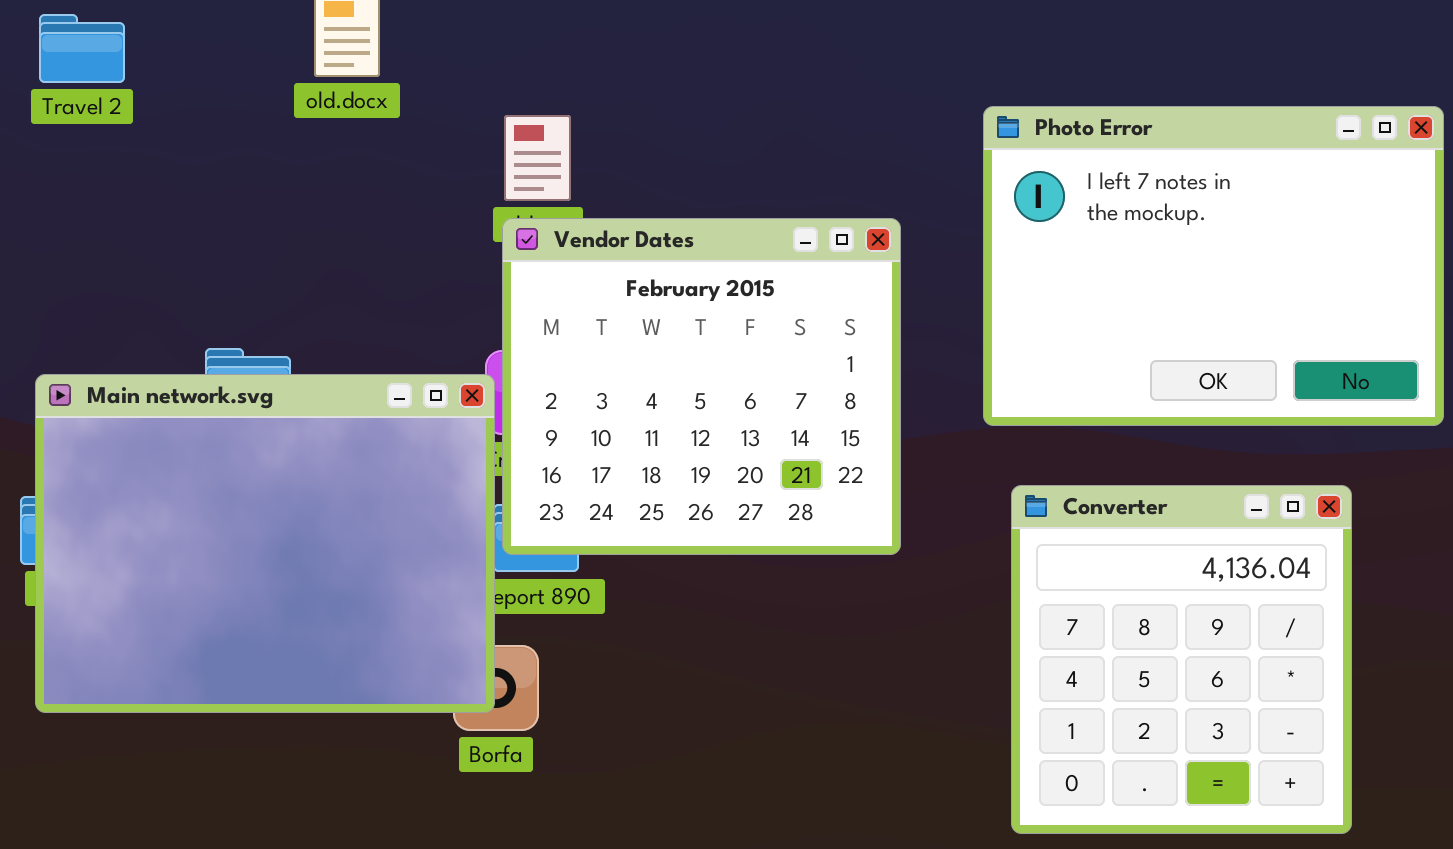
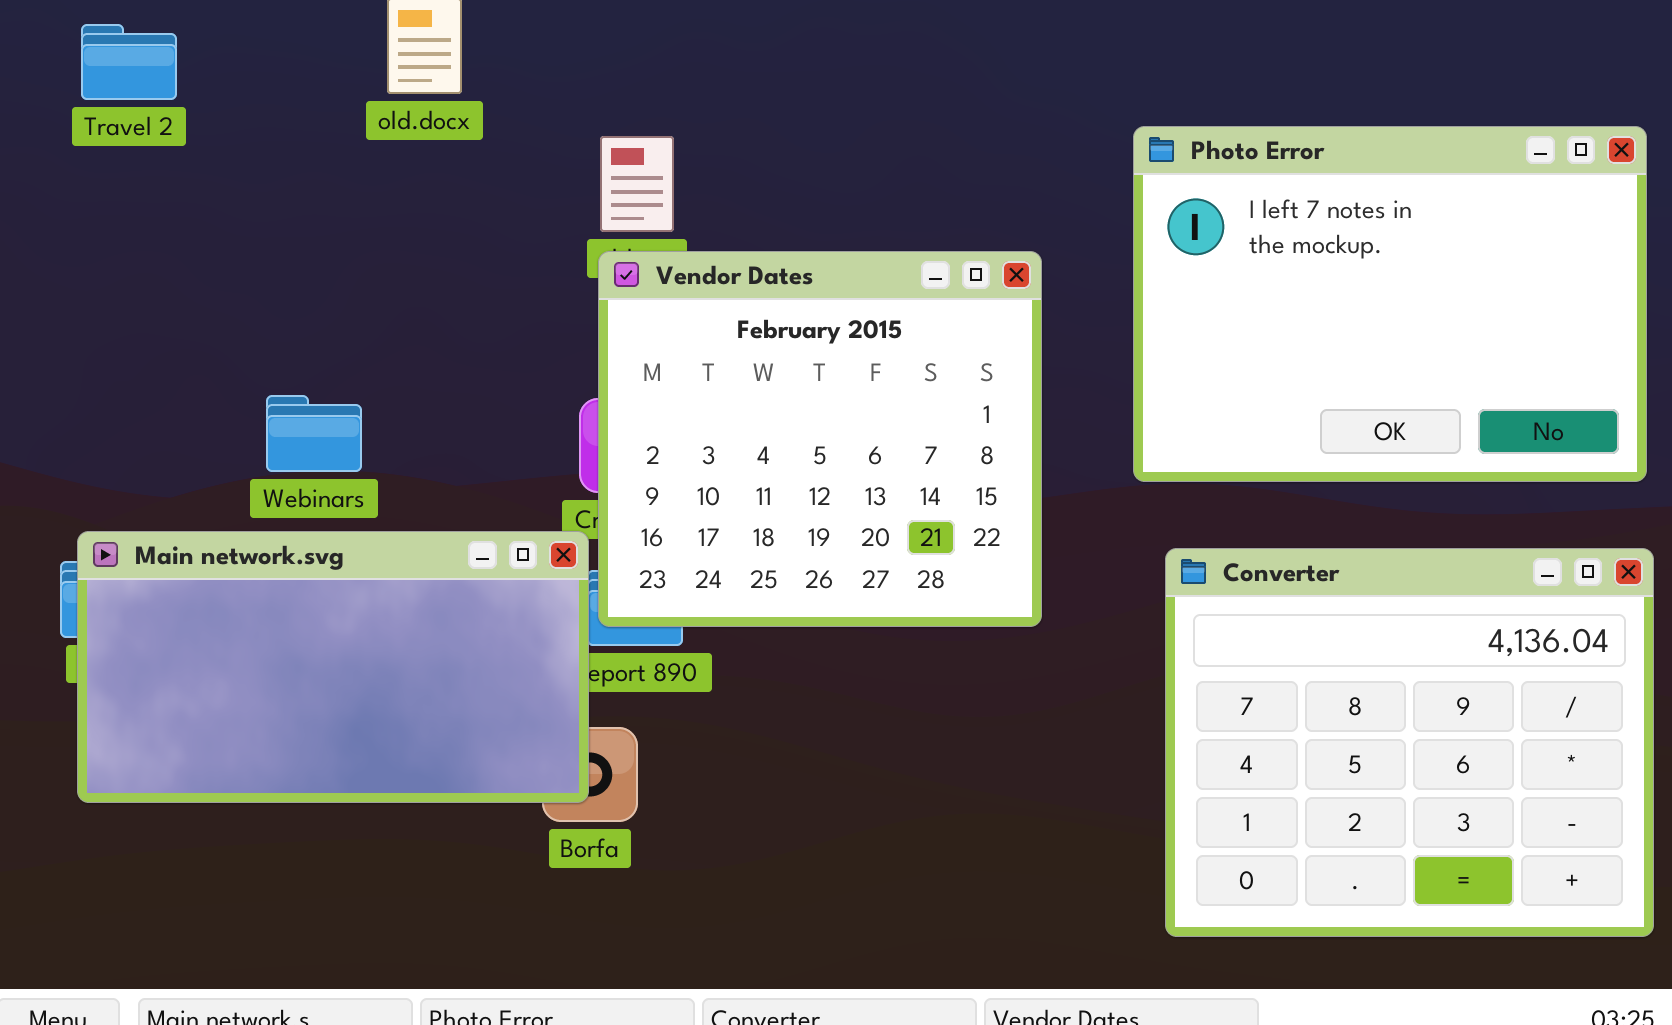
Main network.svg: [35,374,495,713] -> [77,531,589,803], resized
Converter: [1011,485,1352,834] -> [1165,548,1654,937], resized

